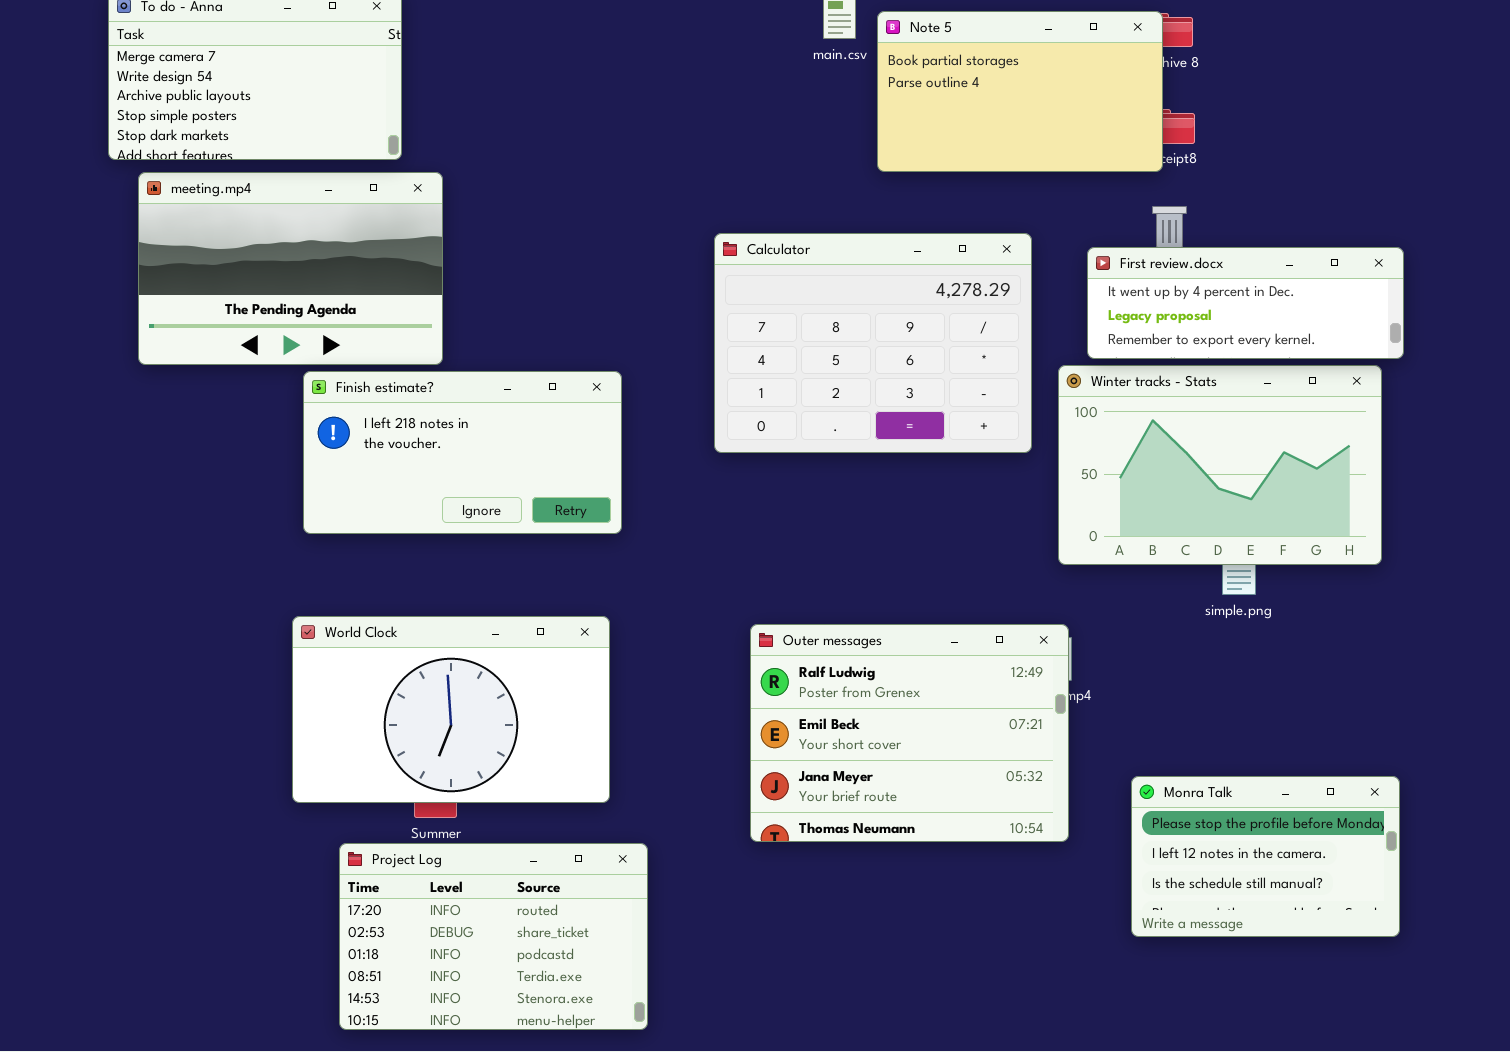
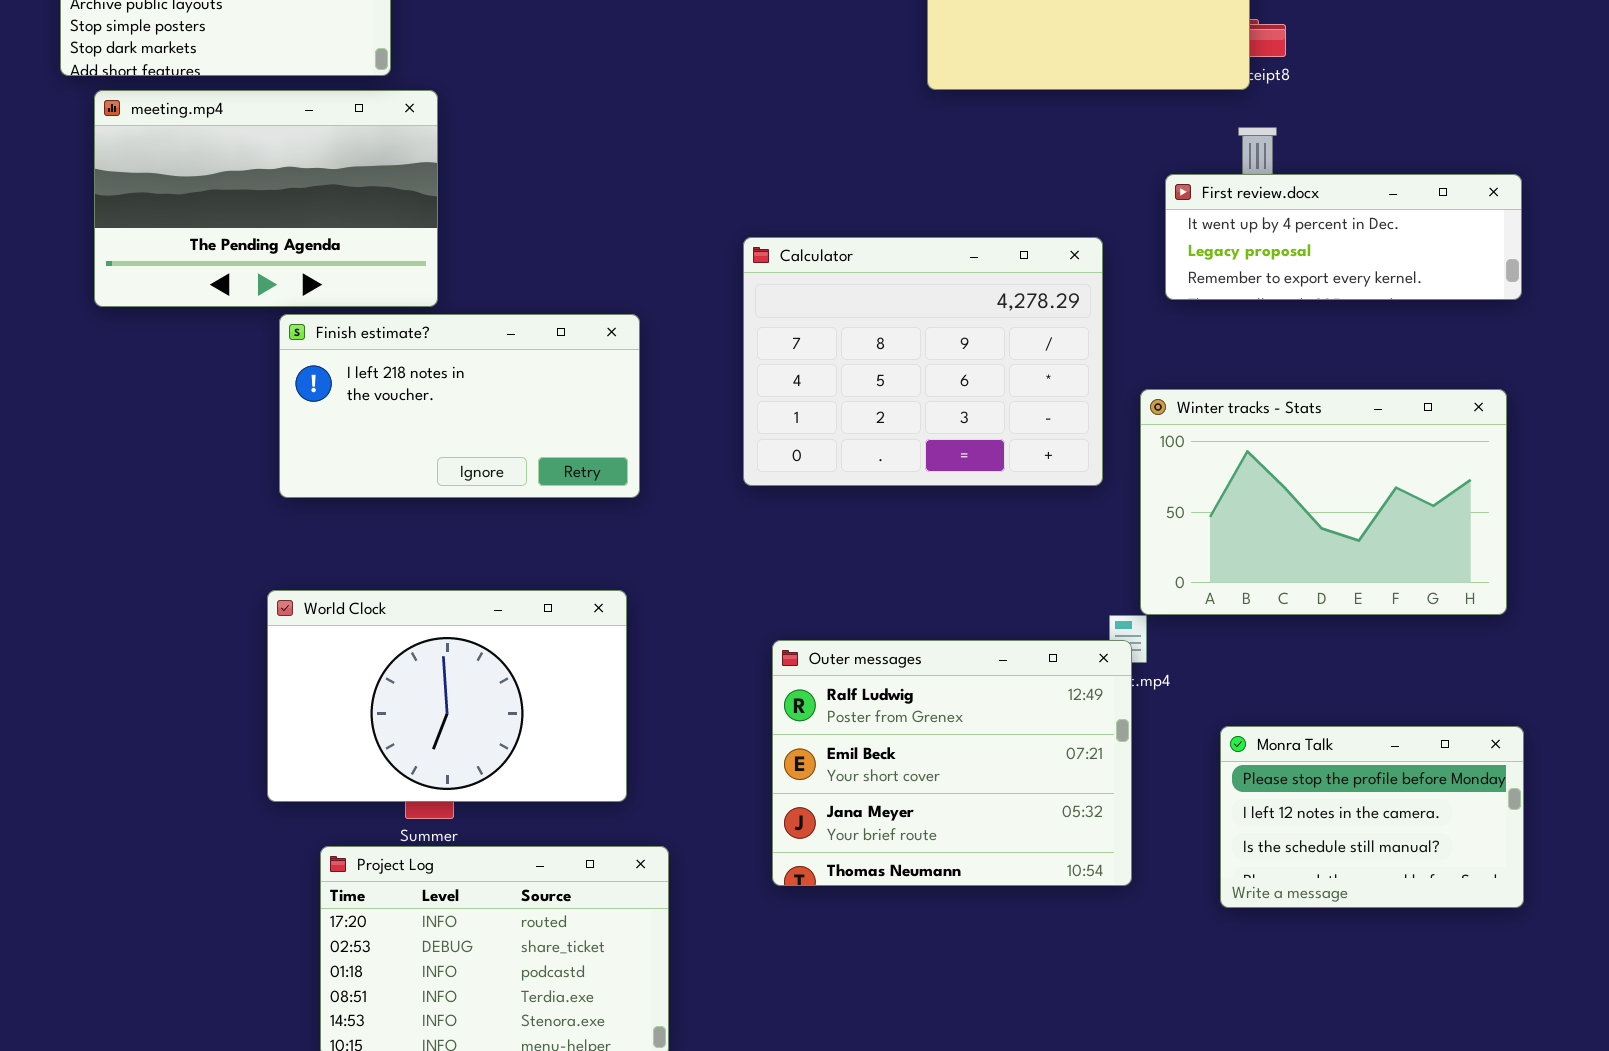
Calculator: [714,233,1032,453] -> [743,237,1103,486], moved
Winter tracks - Stats: [1058,365,1382,565] -> [1140,389,1507,615], moved
Outer messages: [750,624,1069,842] -> [772,640,1132,886], moved
Monra Talk: [1131,776,1400,937] -> [1220,726,1524,908], moved

